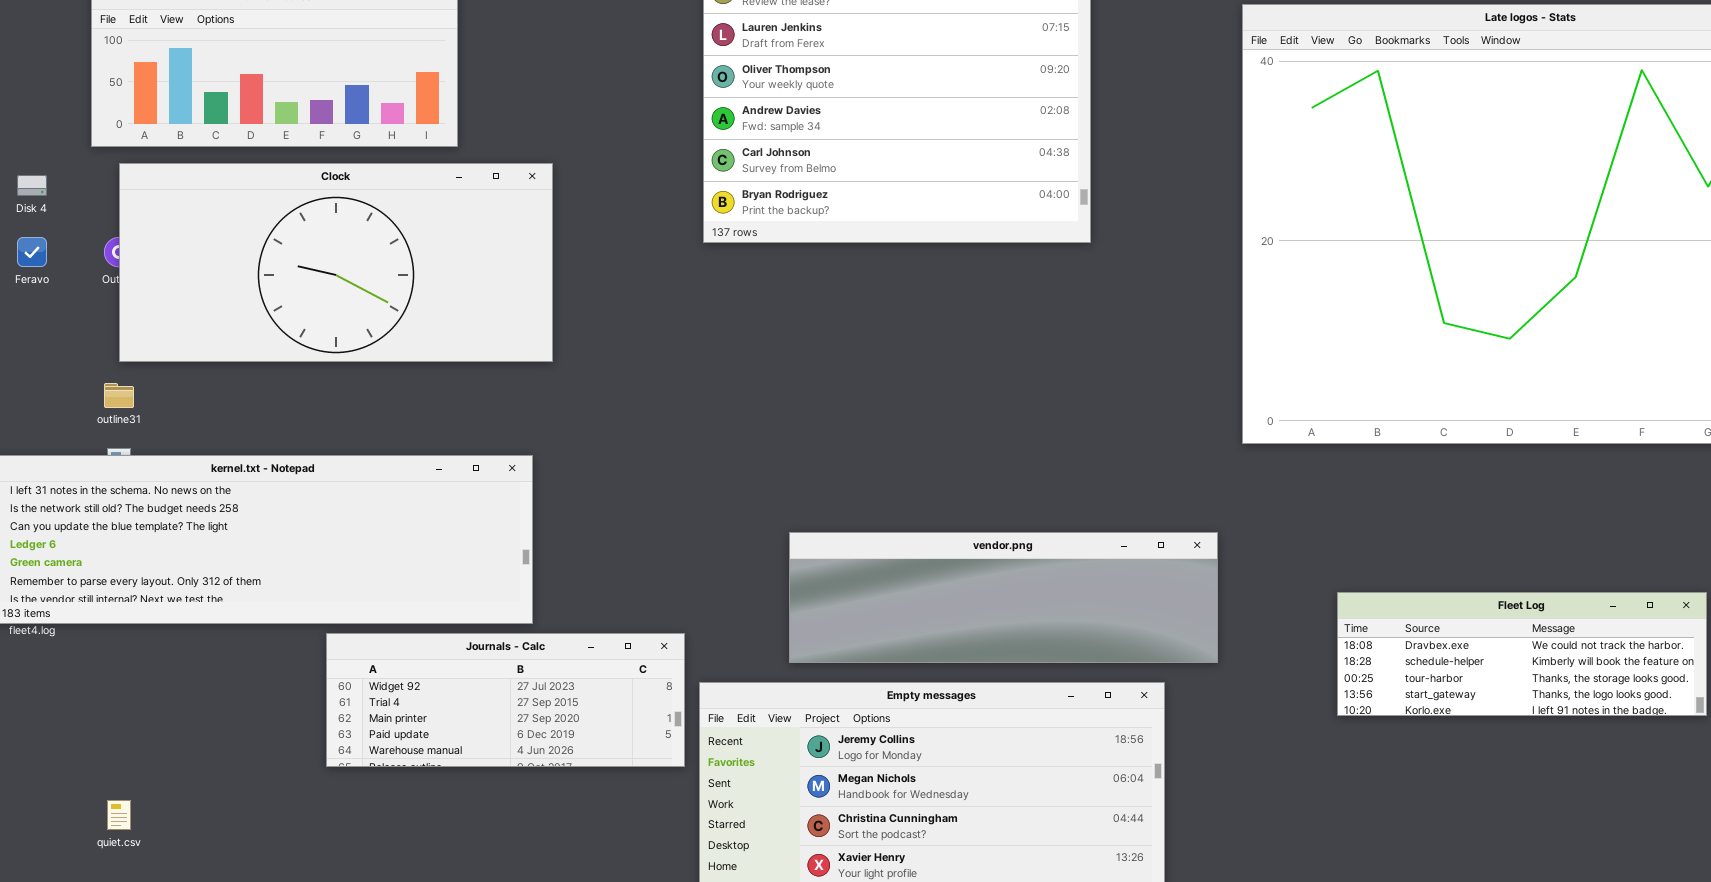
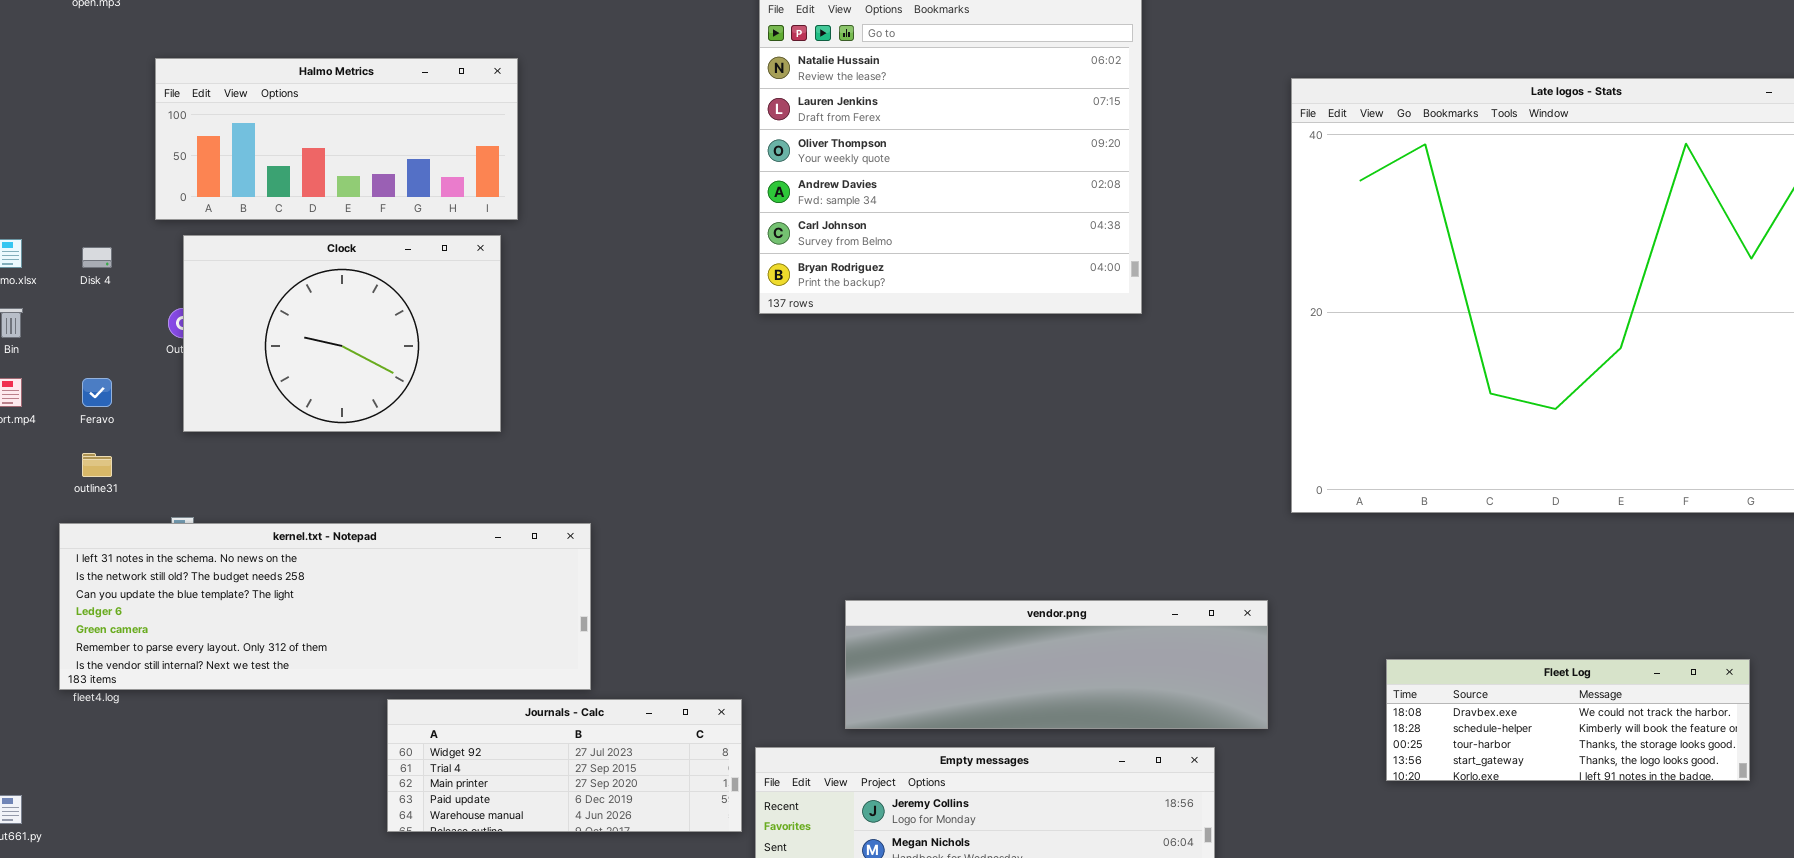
Clock: [119,163,553,362] -> [183,235,501,432], resized
Feravo: [17,237,47,267] -> [82,378,112,407], moved
outline31: [104,383,134,408] -> [82,453,112,477], moved

